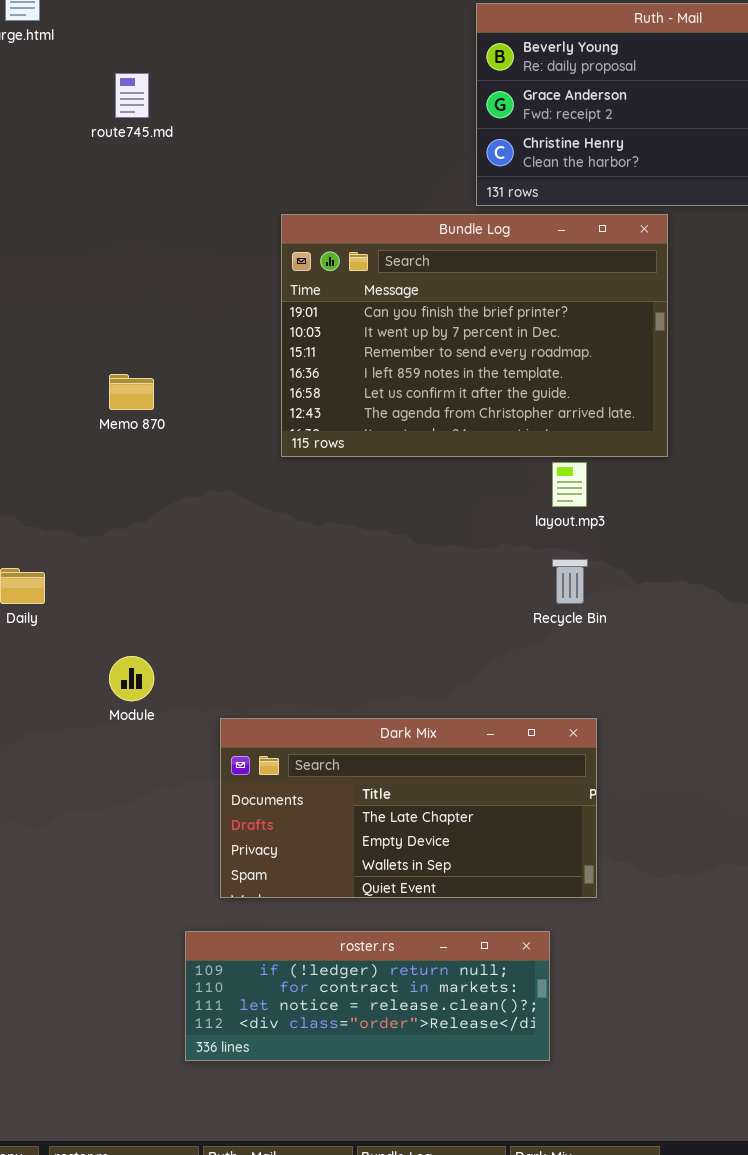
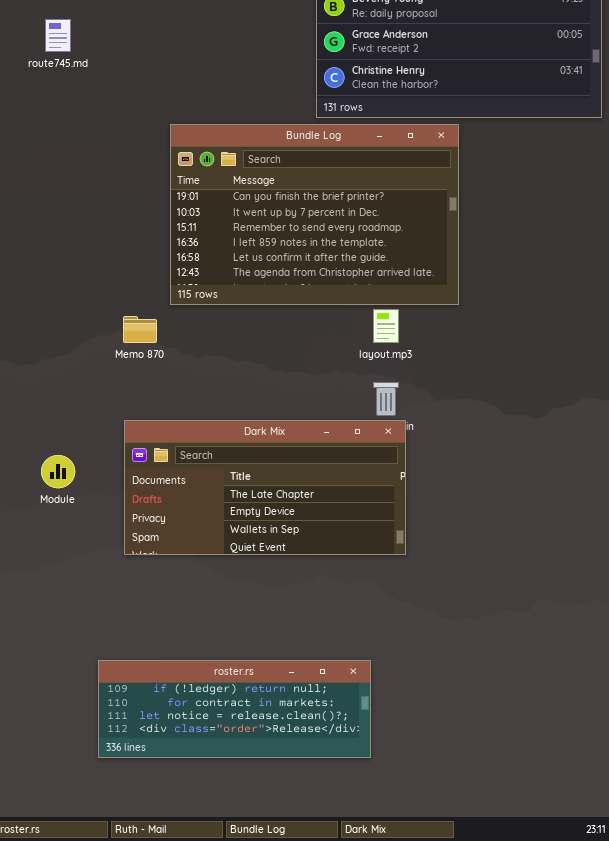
Memo 870: [109,374,154,410] -> [123,316,157,343], moved
Dark Mix: [220,718,597,898] -> [124,420,406,555], moved

